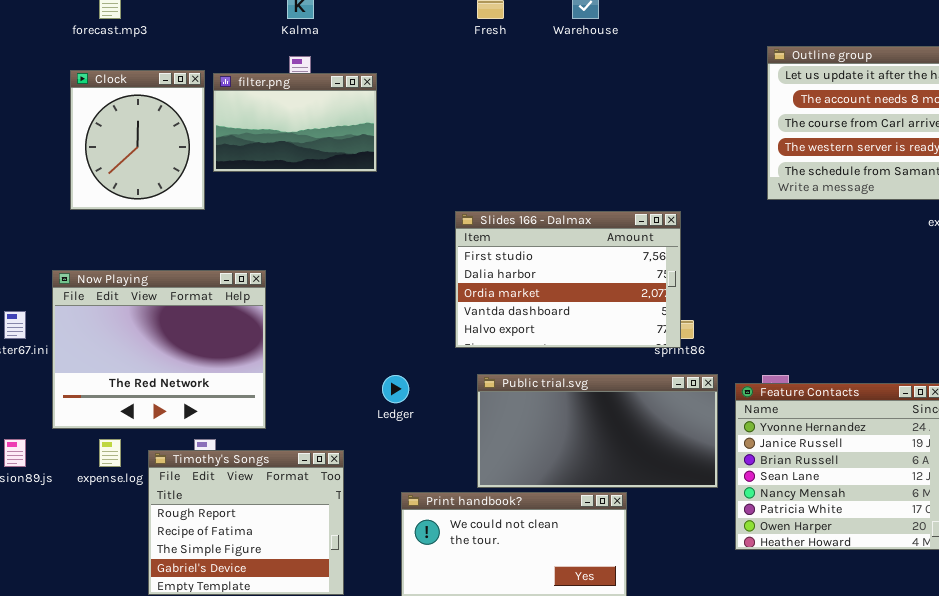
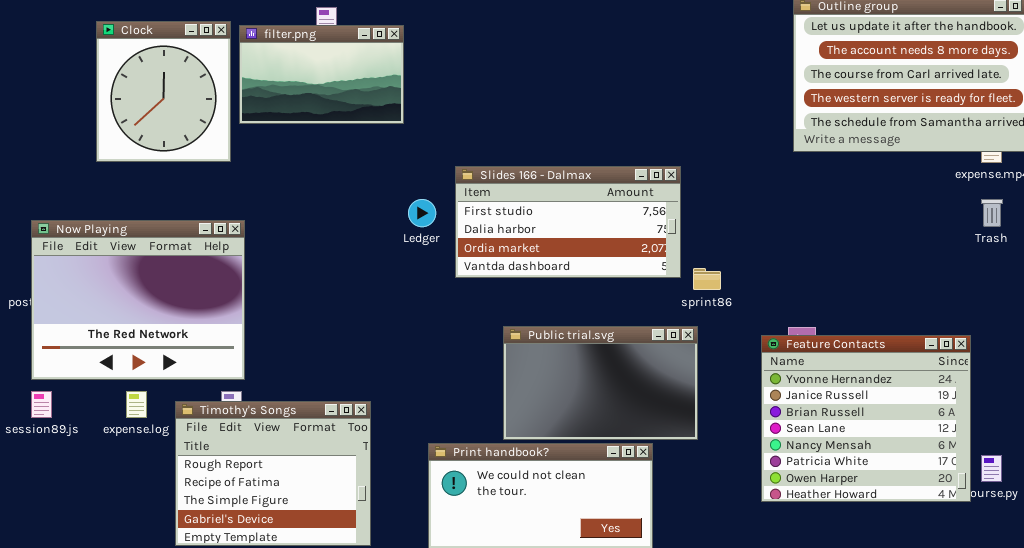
Slides 166 - Dalmax: [455,211,681,348] -> [455,166,681,278], moved, resized
Now Playing: [52,270,266,429] -> [31,220,245,380], moved
Public trial.svg: [477,374,718,488] -> [503,326,698,440], resized
Ledger: [382,375,409,403] -> [408,199,436,227], moved

